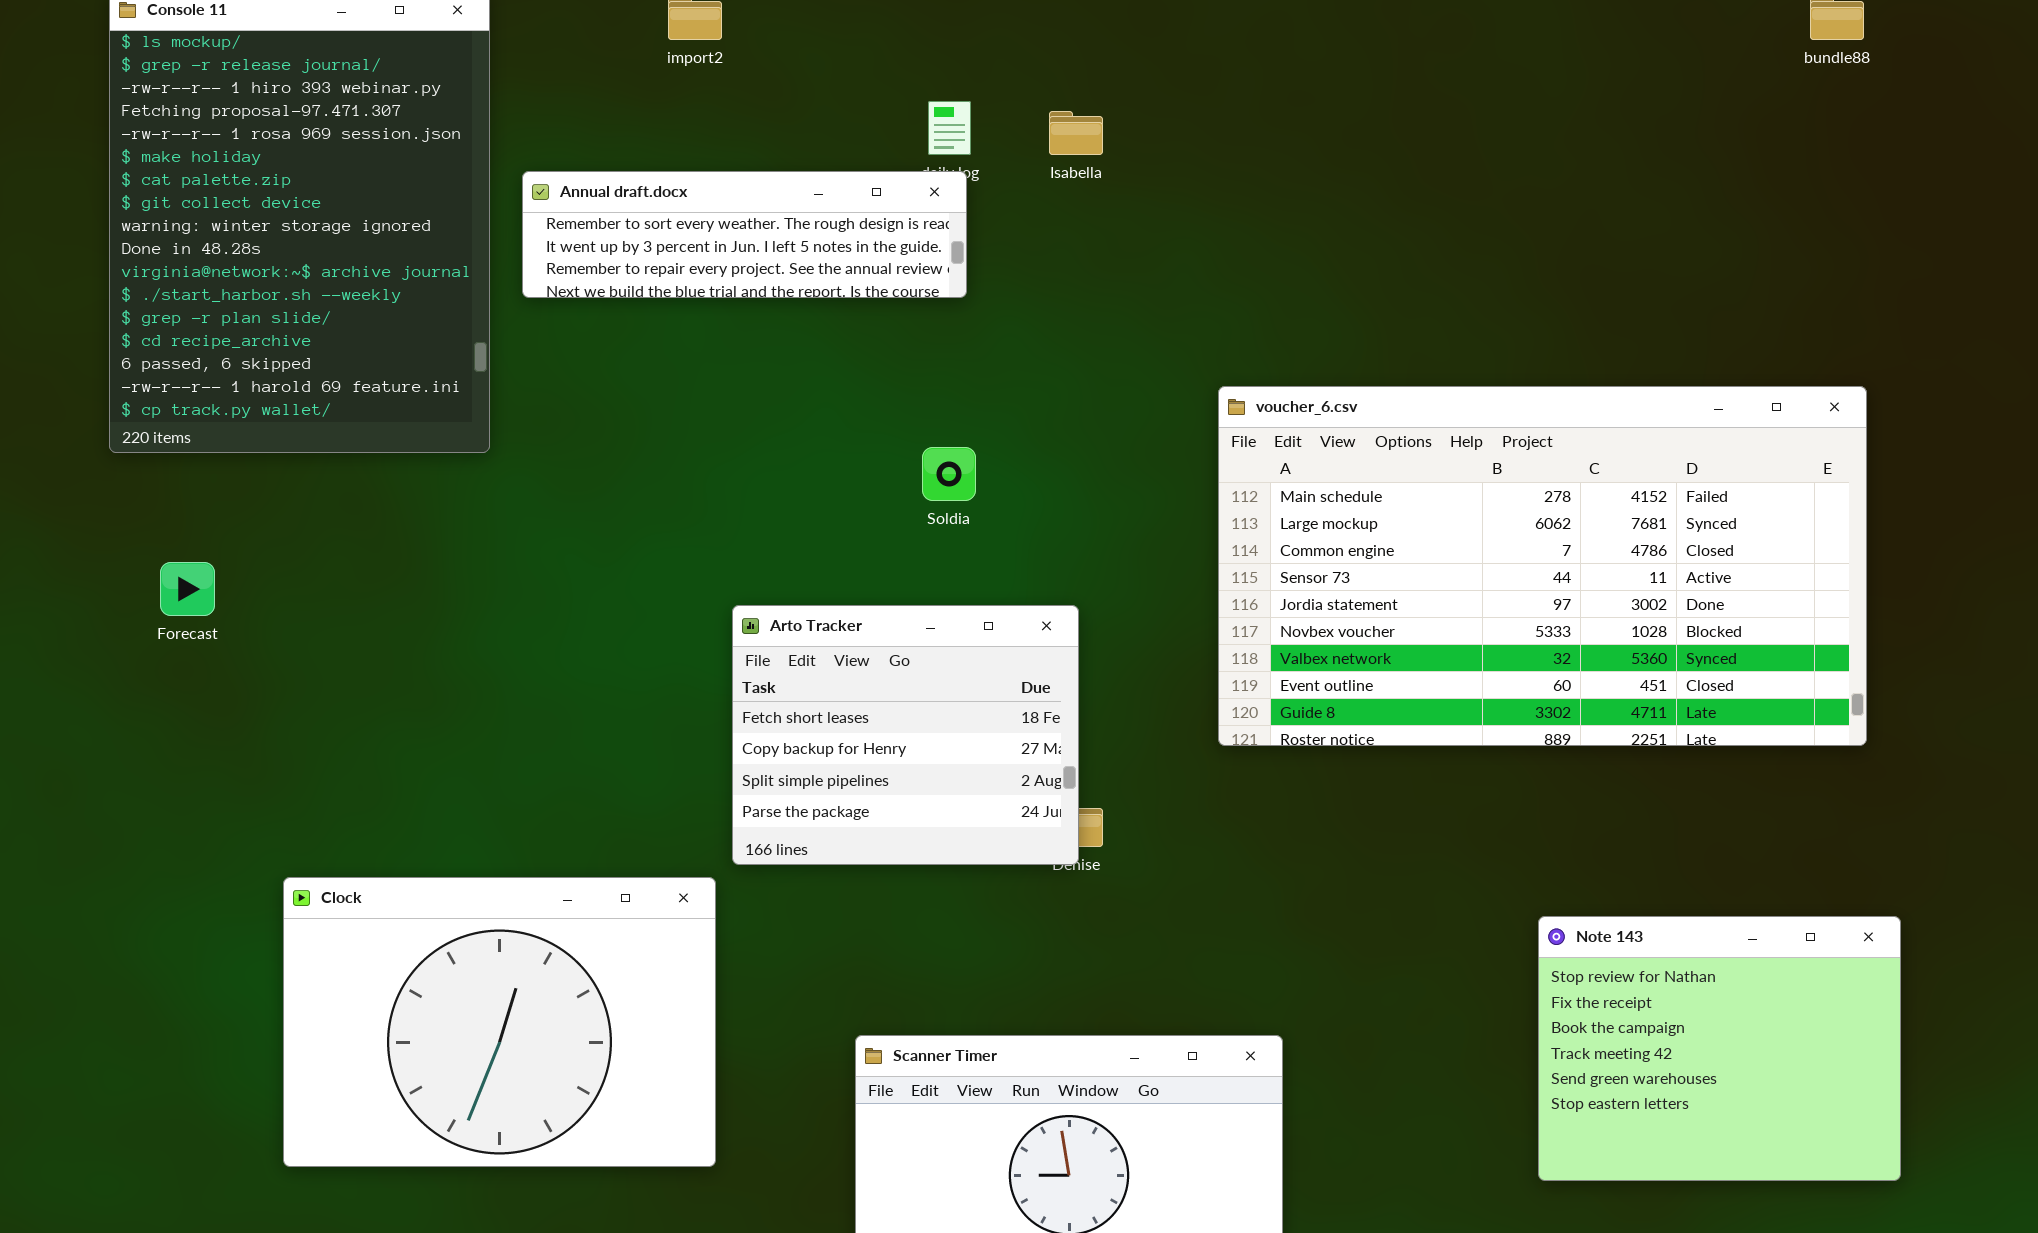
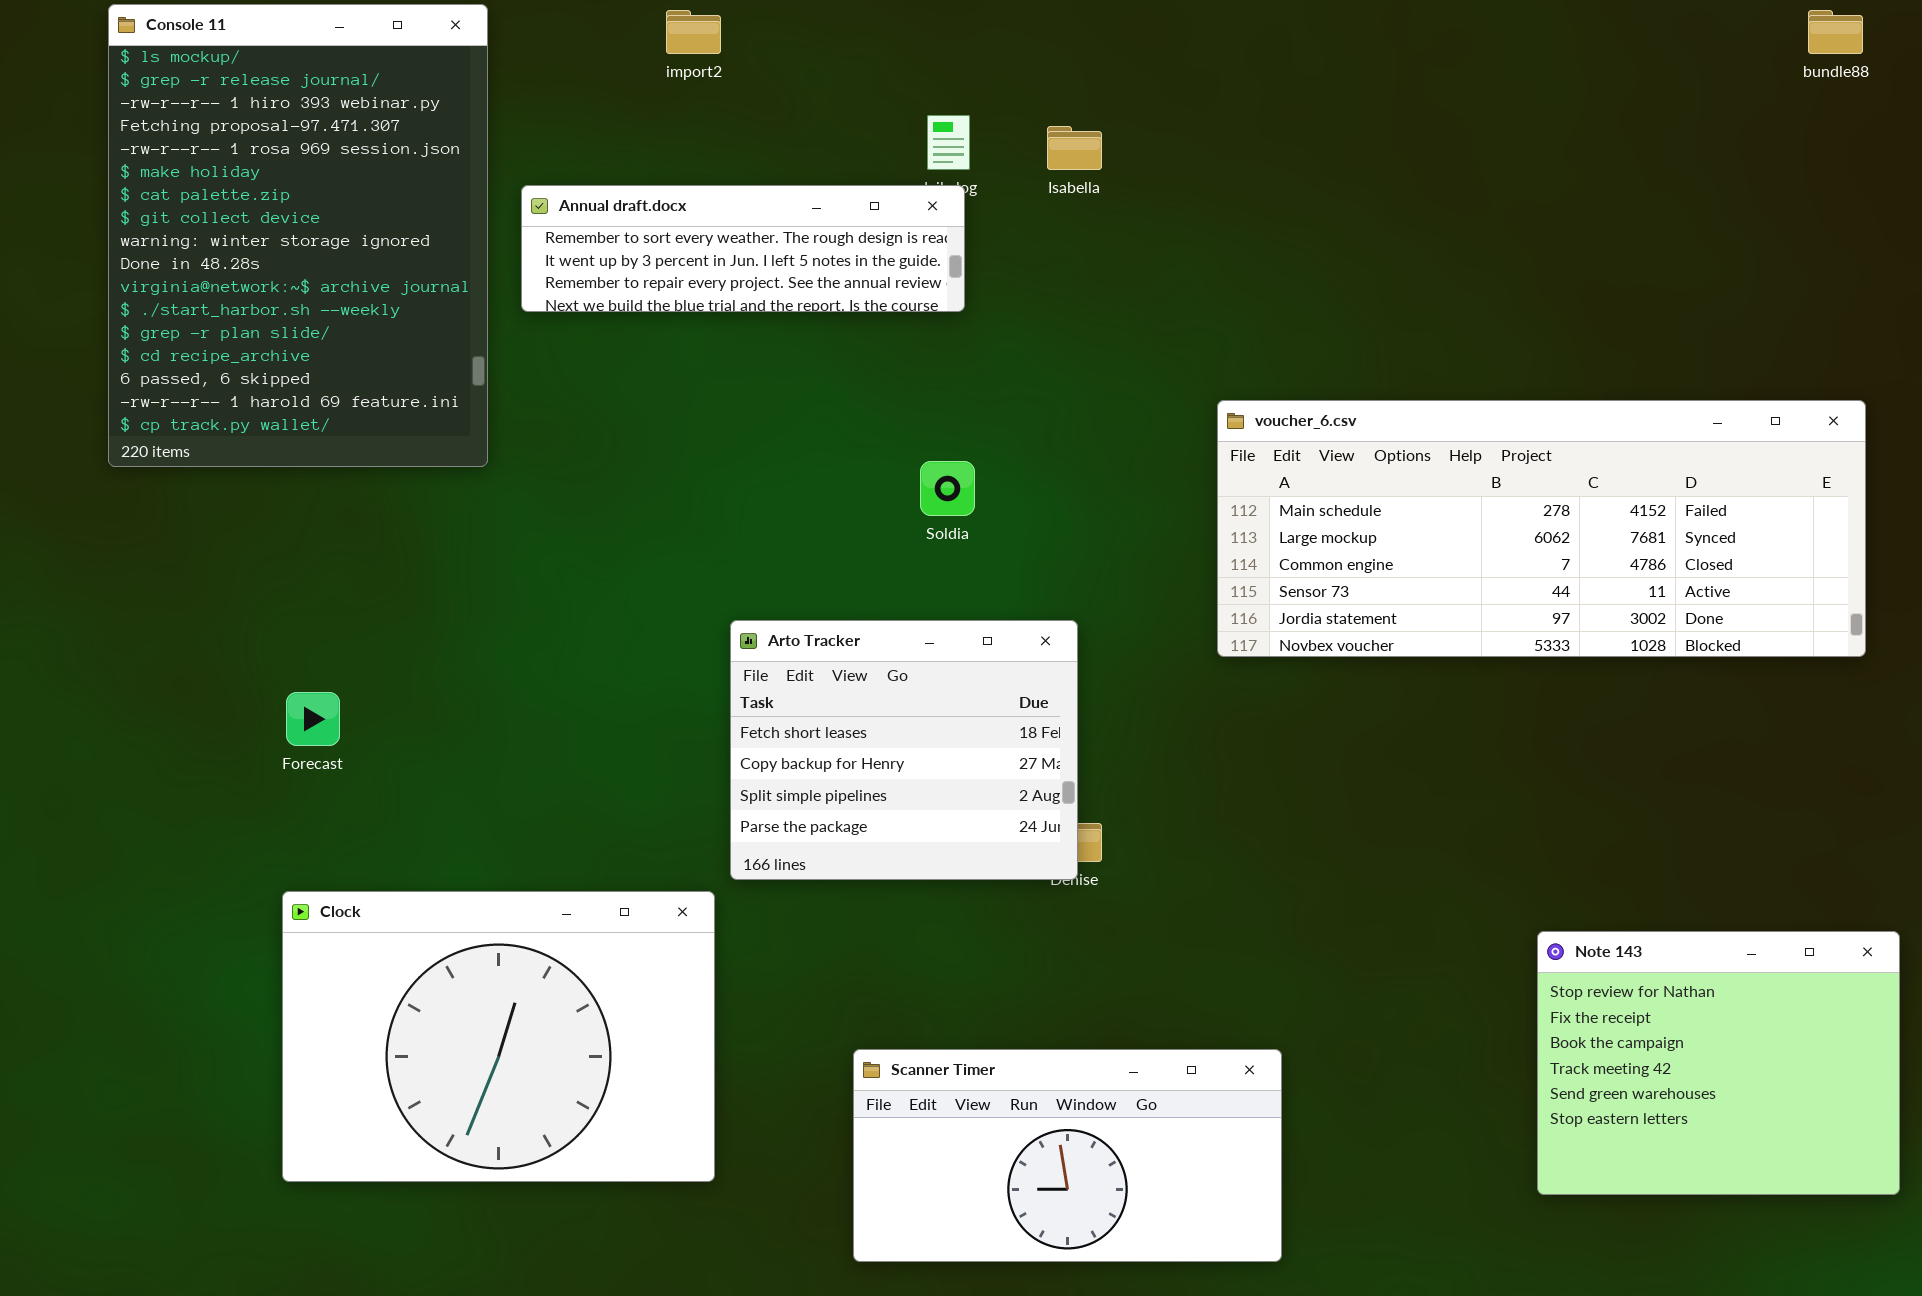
voucher_6.csv: [1218,386,1867,746] -> [1217,400,1866,657], resized
Forecast: [160,562,215,616] -> [286,692,340,746], moved

